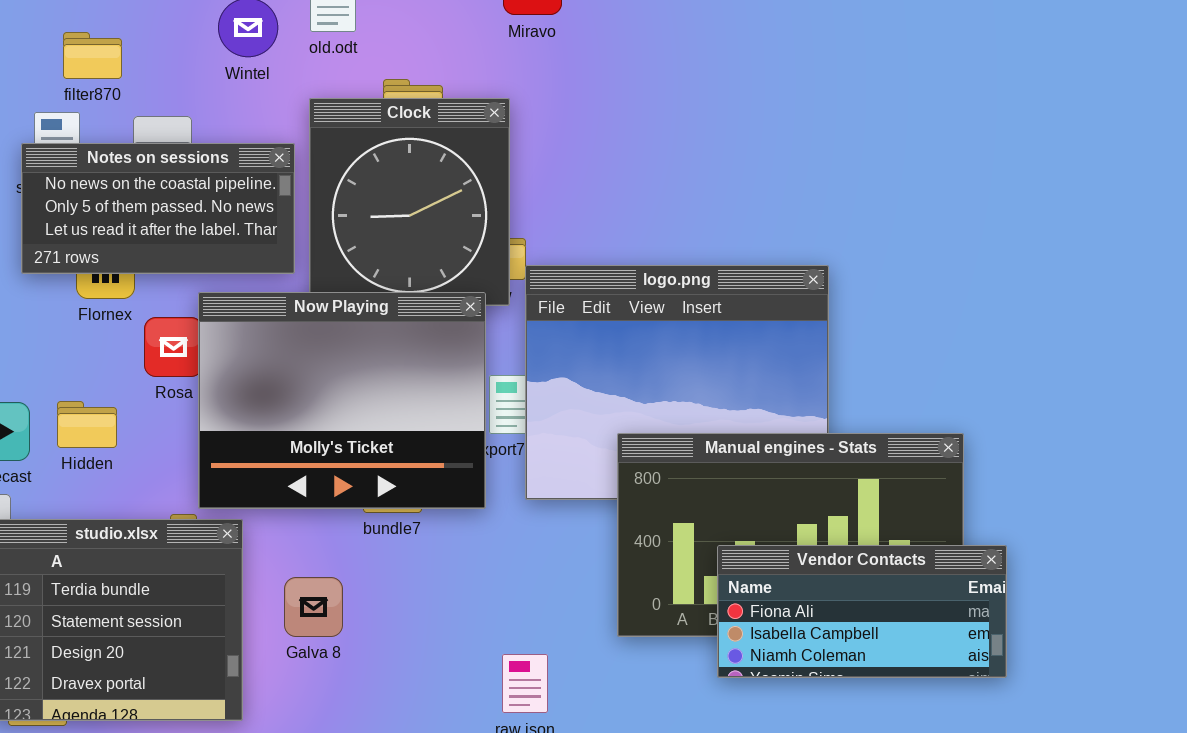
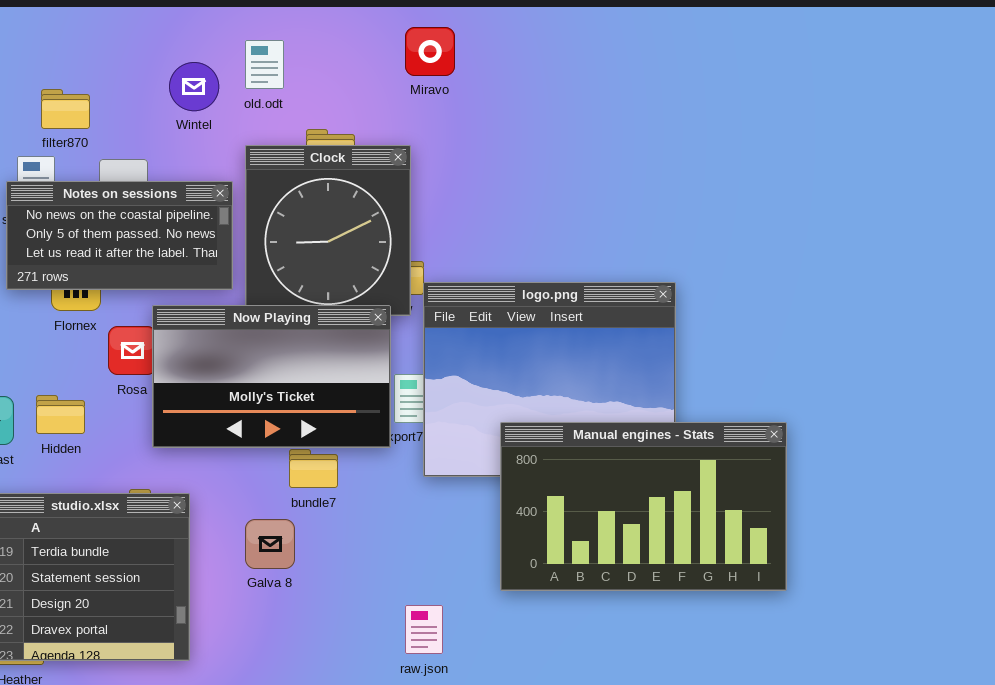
Now Playing: [198,292,486,509] -> [152,305,391,448], resized
Vendor Contacts: [717,545,1007,678] -> none, closed
Galva 8: [284,577,343,637] -> [245,519,295,569], moved

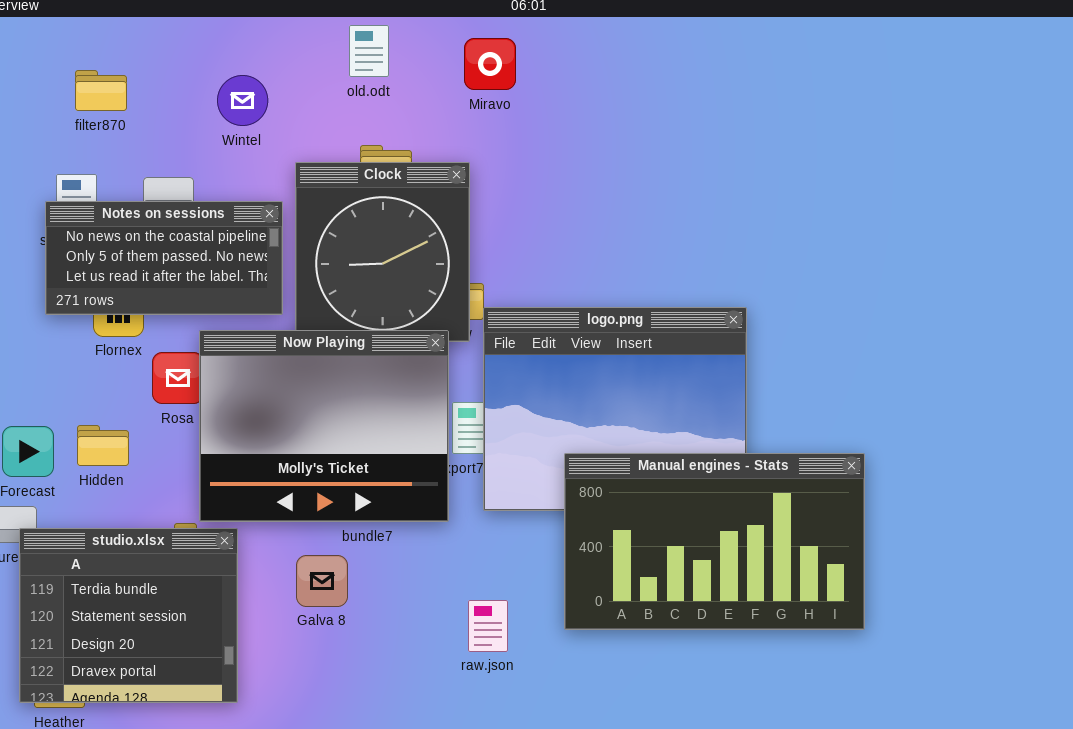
old.odt: [245,40,284,89] -> [349,25,389,77], moved
filter870: [41,89,90,129] -> [75,70,127,111], moved
Now Playing: [152,305,391,448] -> [199,330,449,522], resized
raw.json: [405,605,443,654] -> [468,600,508,652], moved

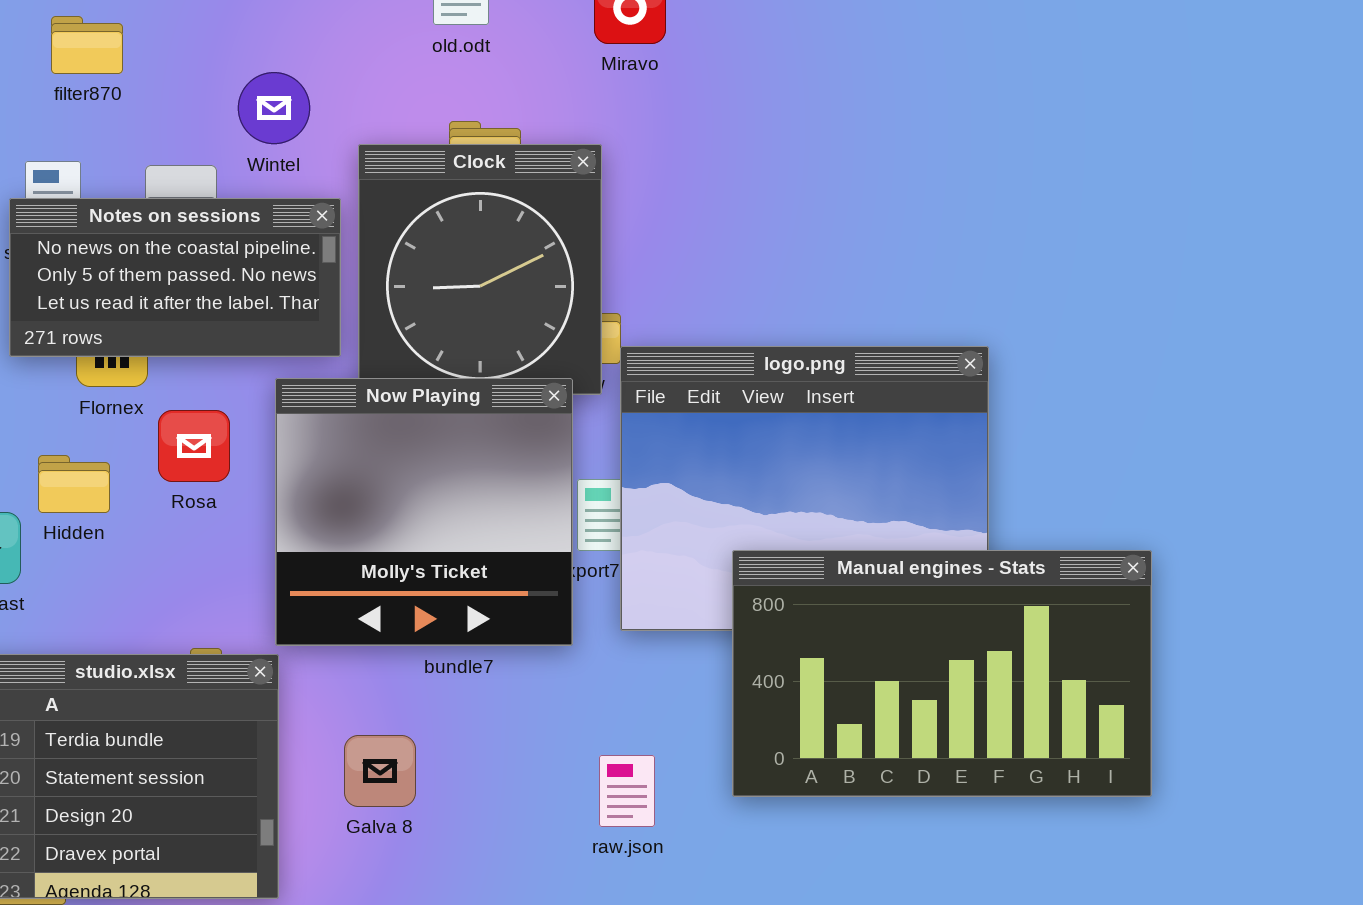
Wintel: [217,75,268,126] -> [238,72,310,144], moved
Now Playing: [199,330,449,522] -> [275,378,573,646], resized
Hidden: [77,425,129,466] -> [38,455,110,513], moved
Galva 8: [296,555,348,607] -> [344,735,416,807], moved

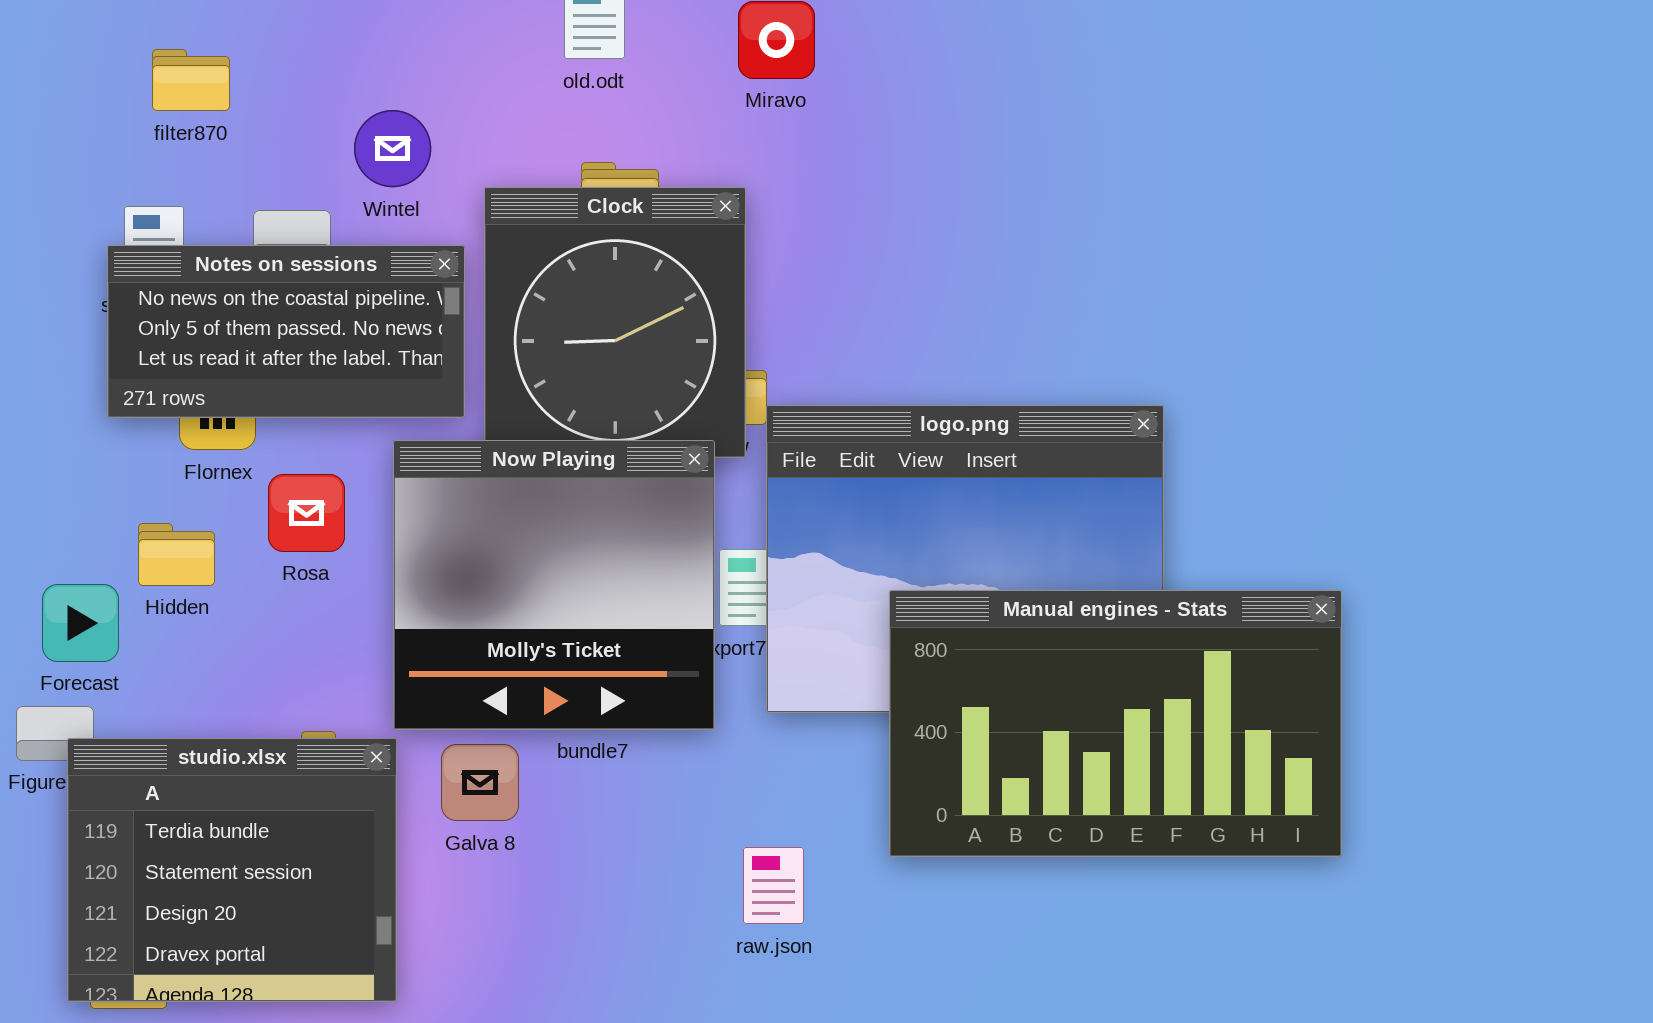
Manual engines - Stats: [732,550,1152,797] -> [889,590,1342,857], moved
Galva 8: [344,735,416,807] -> [441,744,519,821], moved

